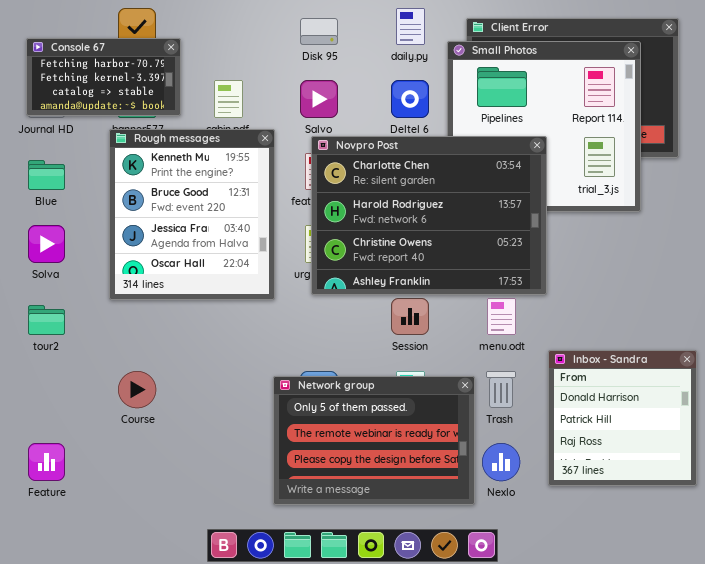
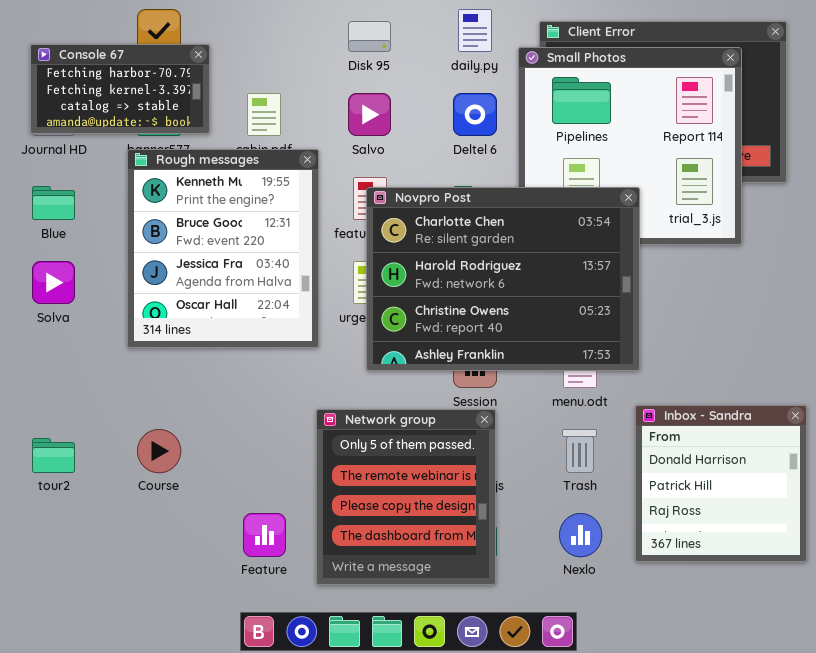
Novpro Post: [311,136,547,295] -> [366,187,640,371], moved
tour2: [28,305,65,335] -> [32,438,75,473], moved
Network group: [273,376,475,505] -> [316,409,496,585], resized
Feature: [28,443,65,481] -> [243,513,286,557], moved

